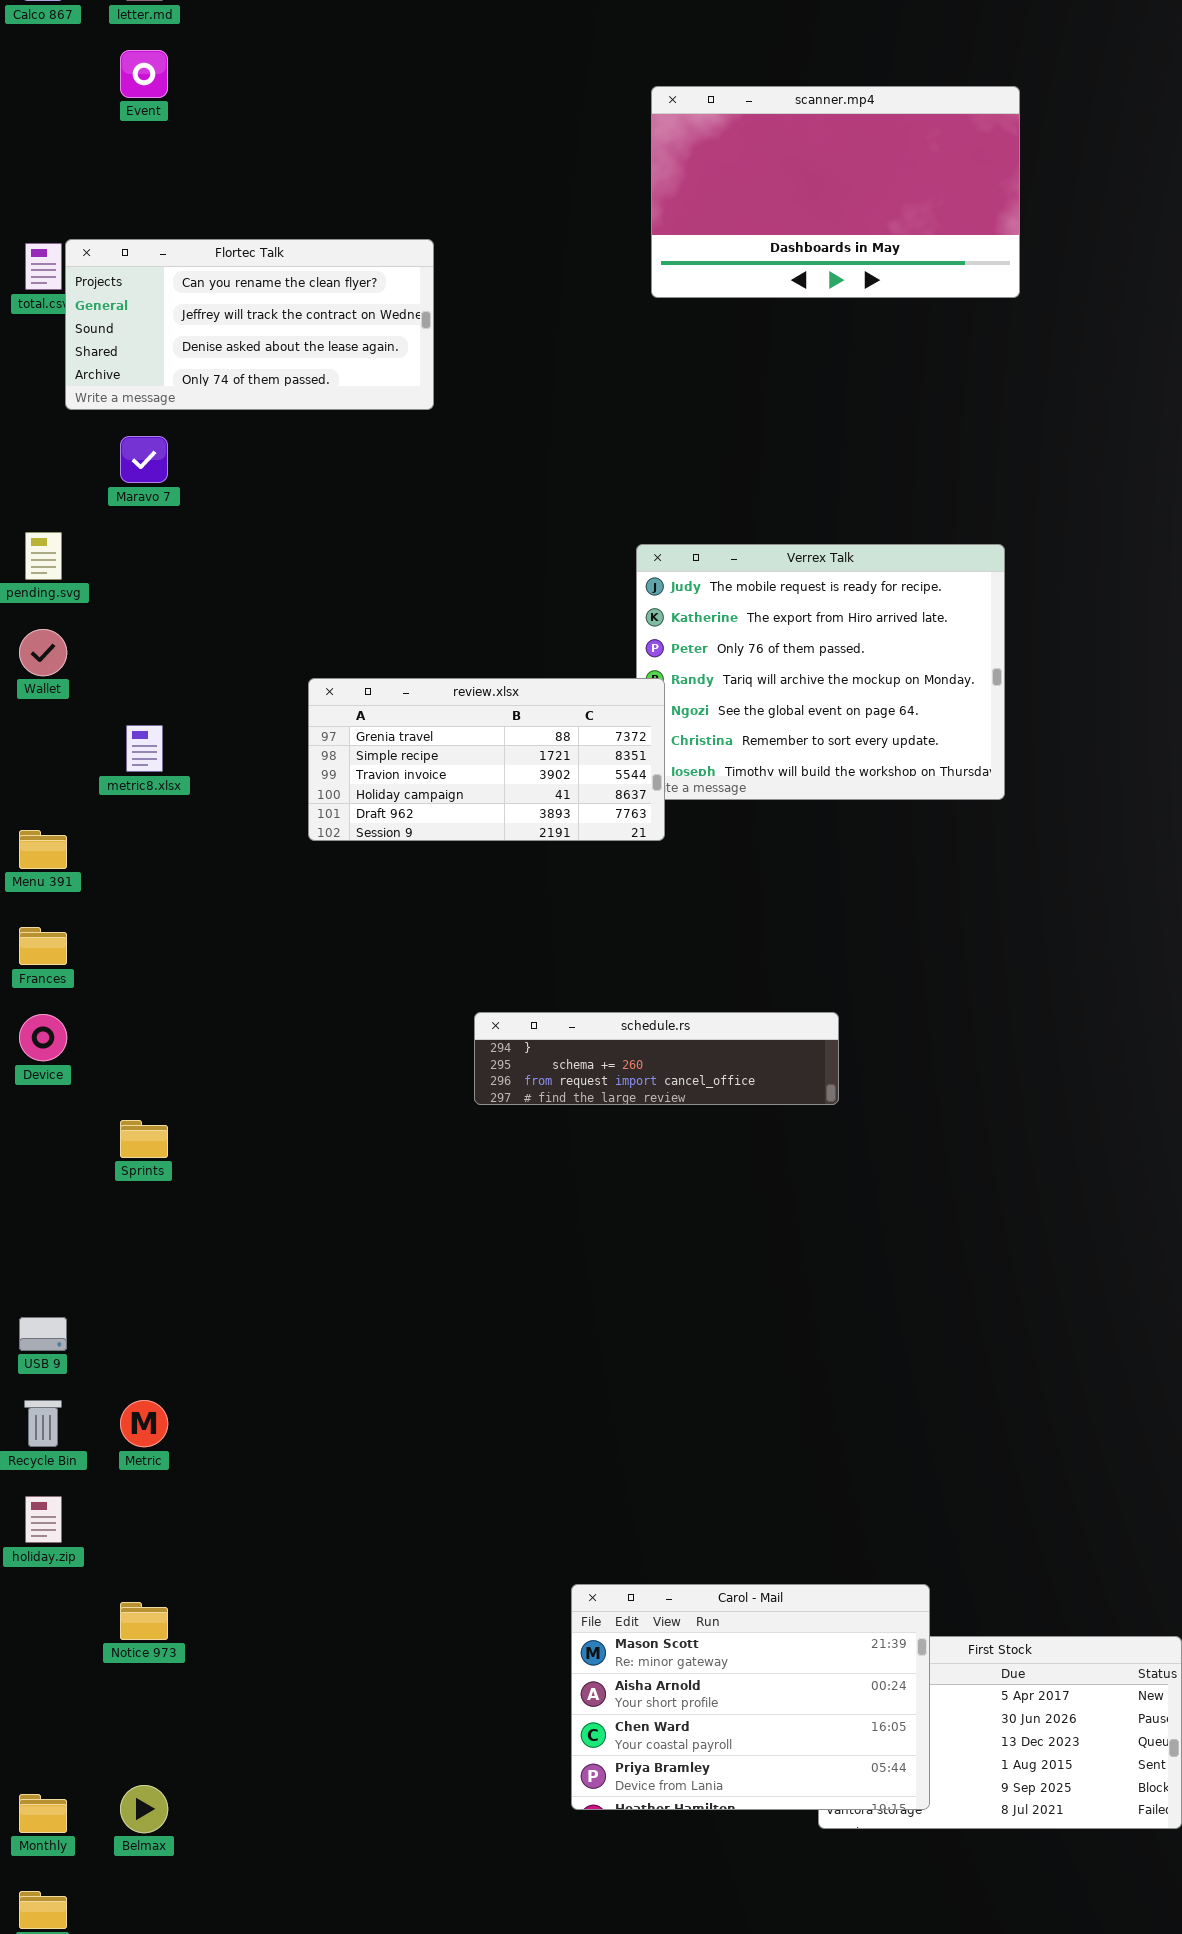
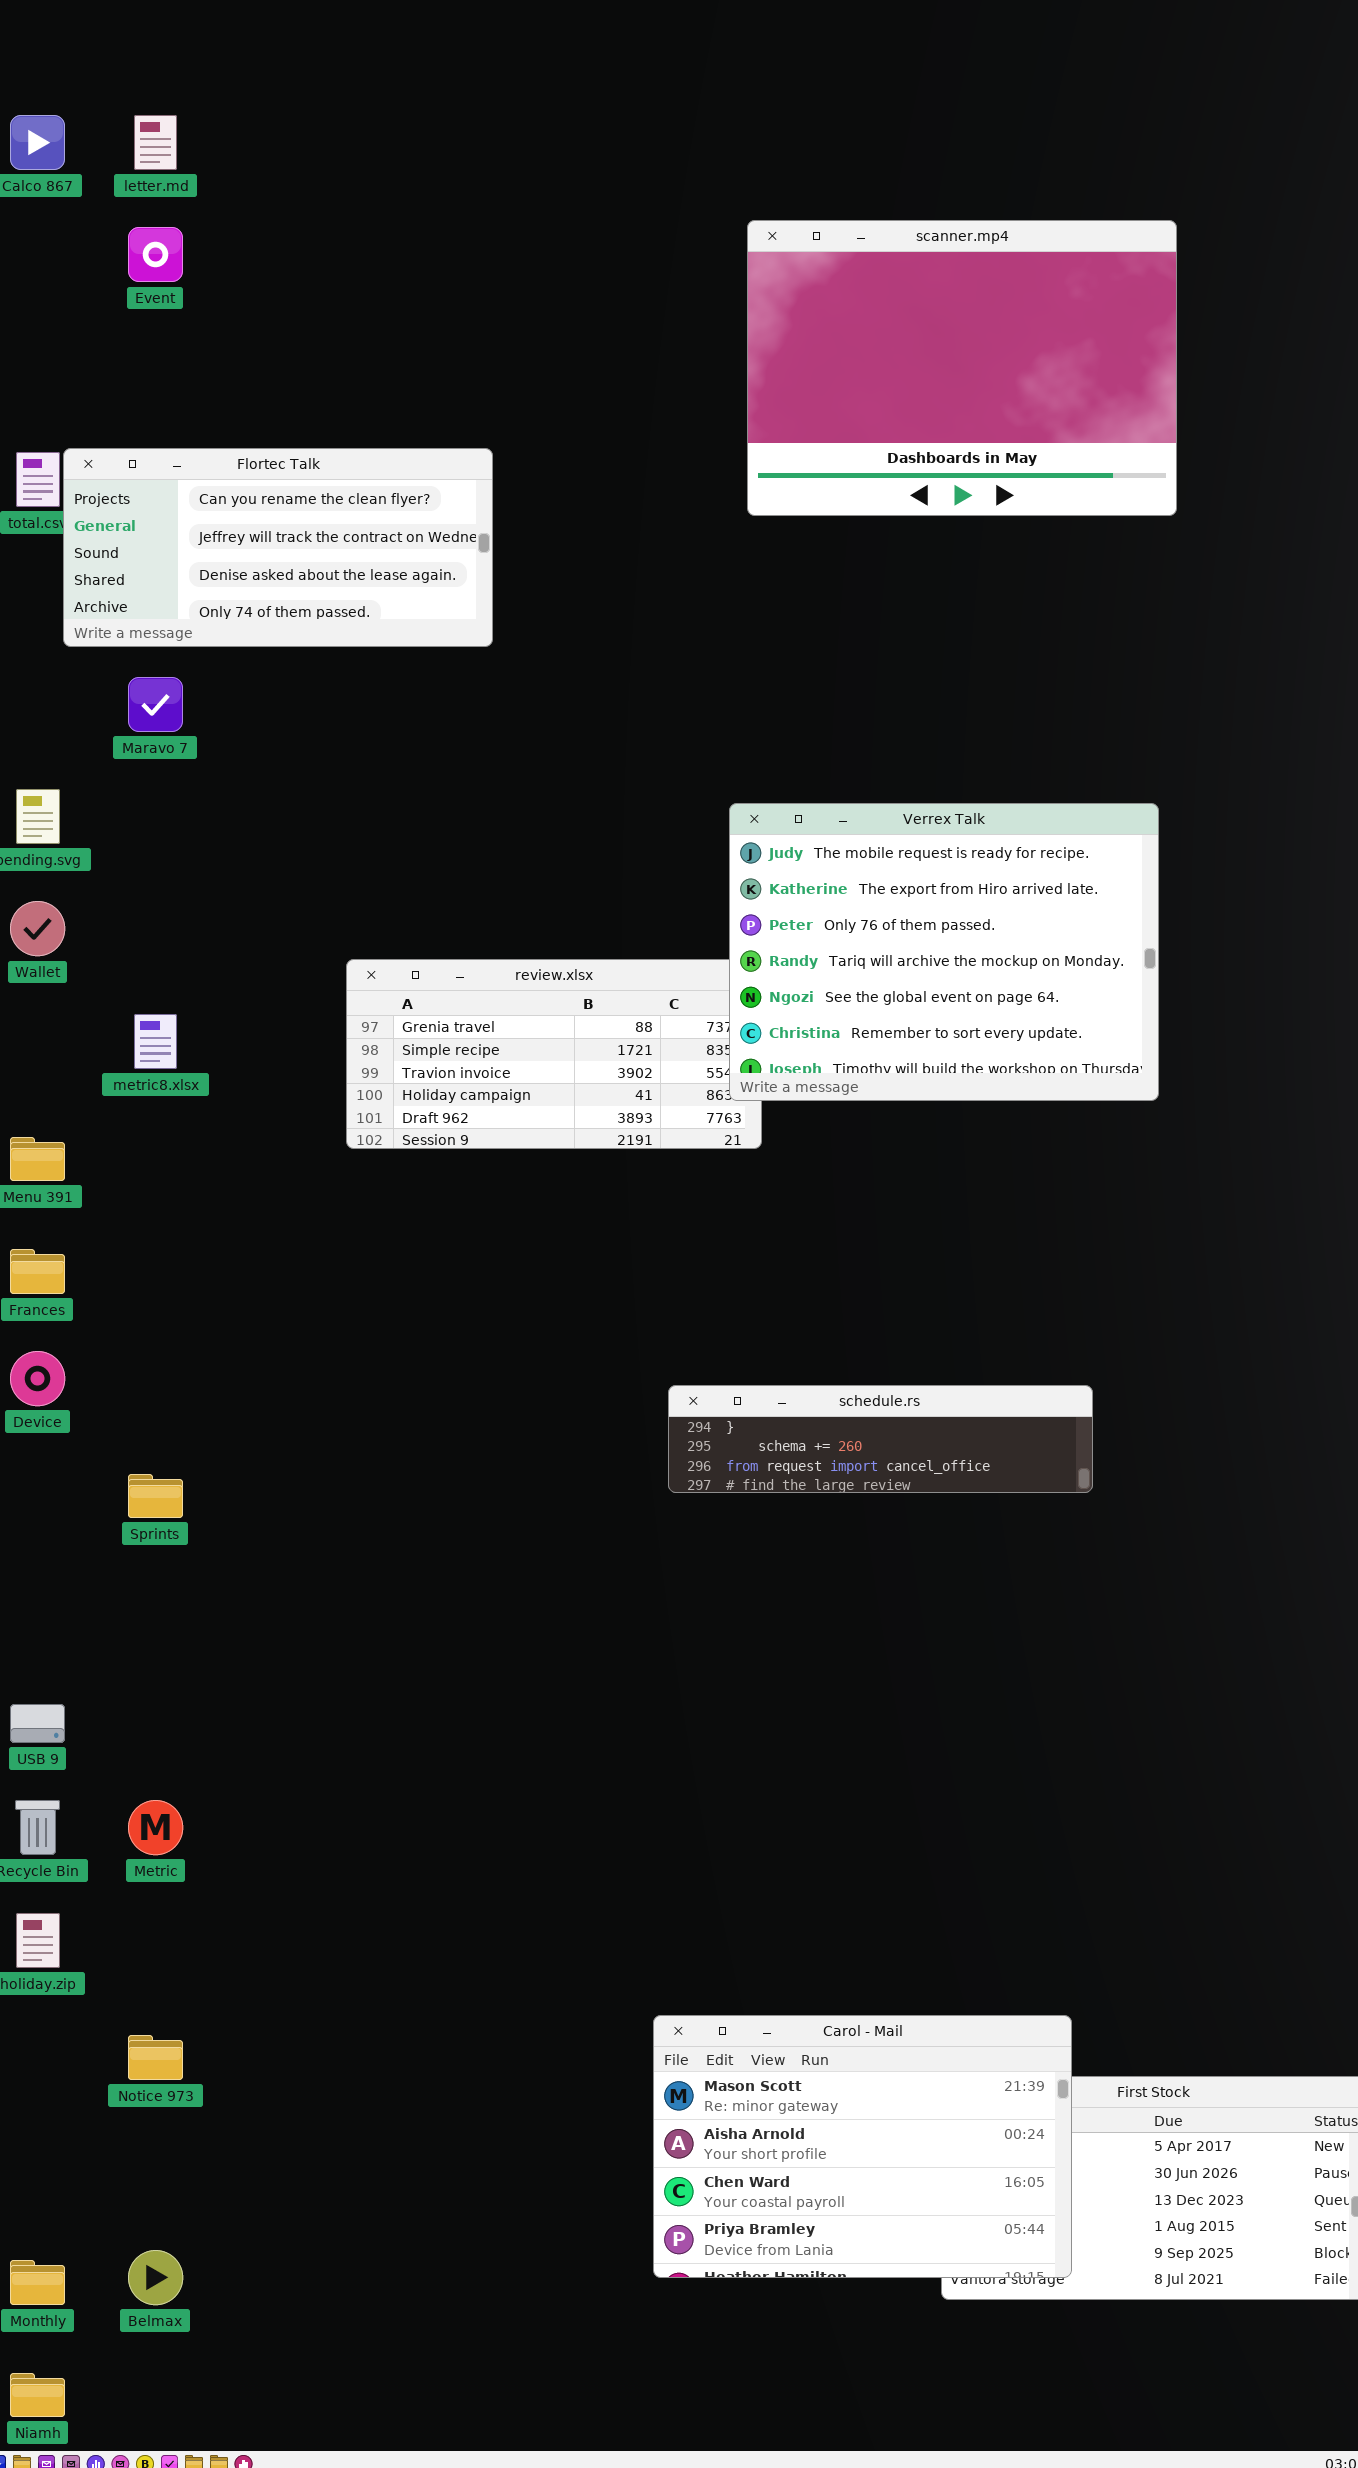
scanner.mp4: [651,86,1020,298] -> [747,220,1177,516], resized
Verrex Talk: [636,544,1005,800] -> [729,803,1159,1101], raised
schedule.rs: [474,1012,839,1105] -> [668,1385,1093,1493], moved

